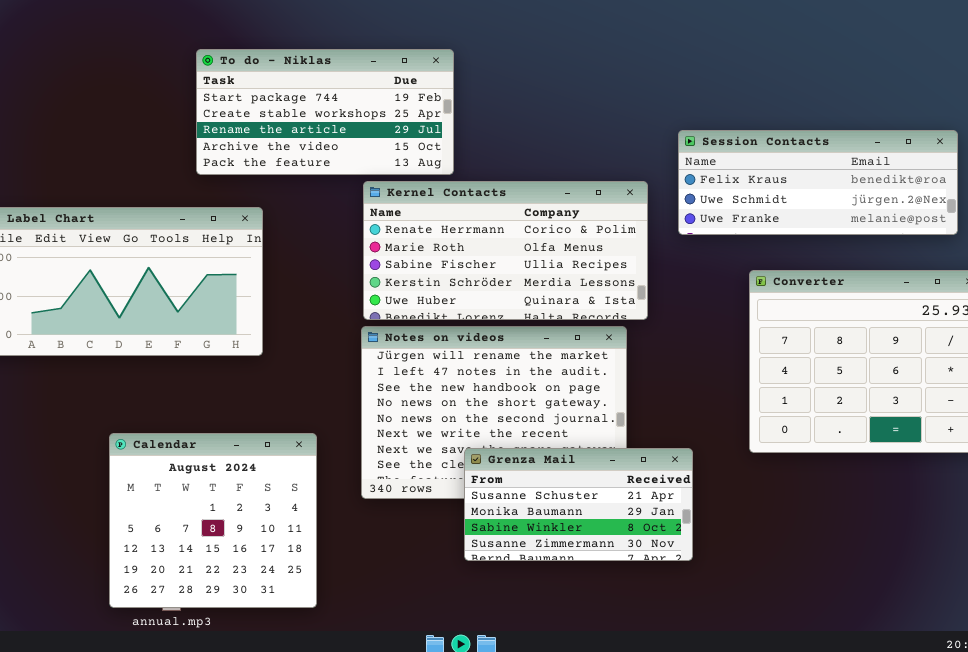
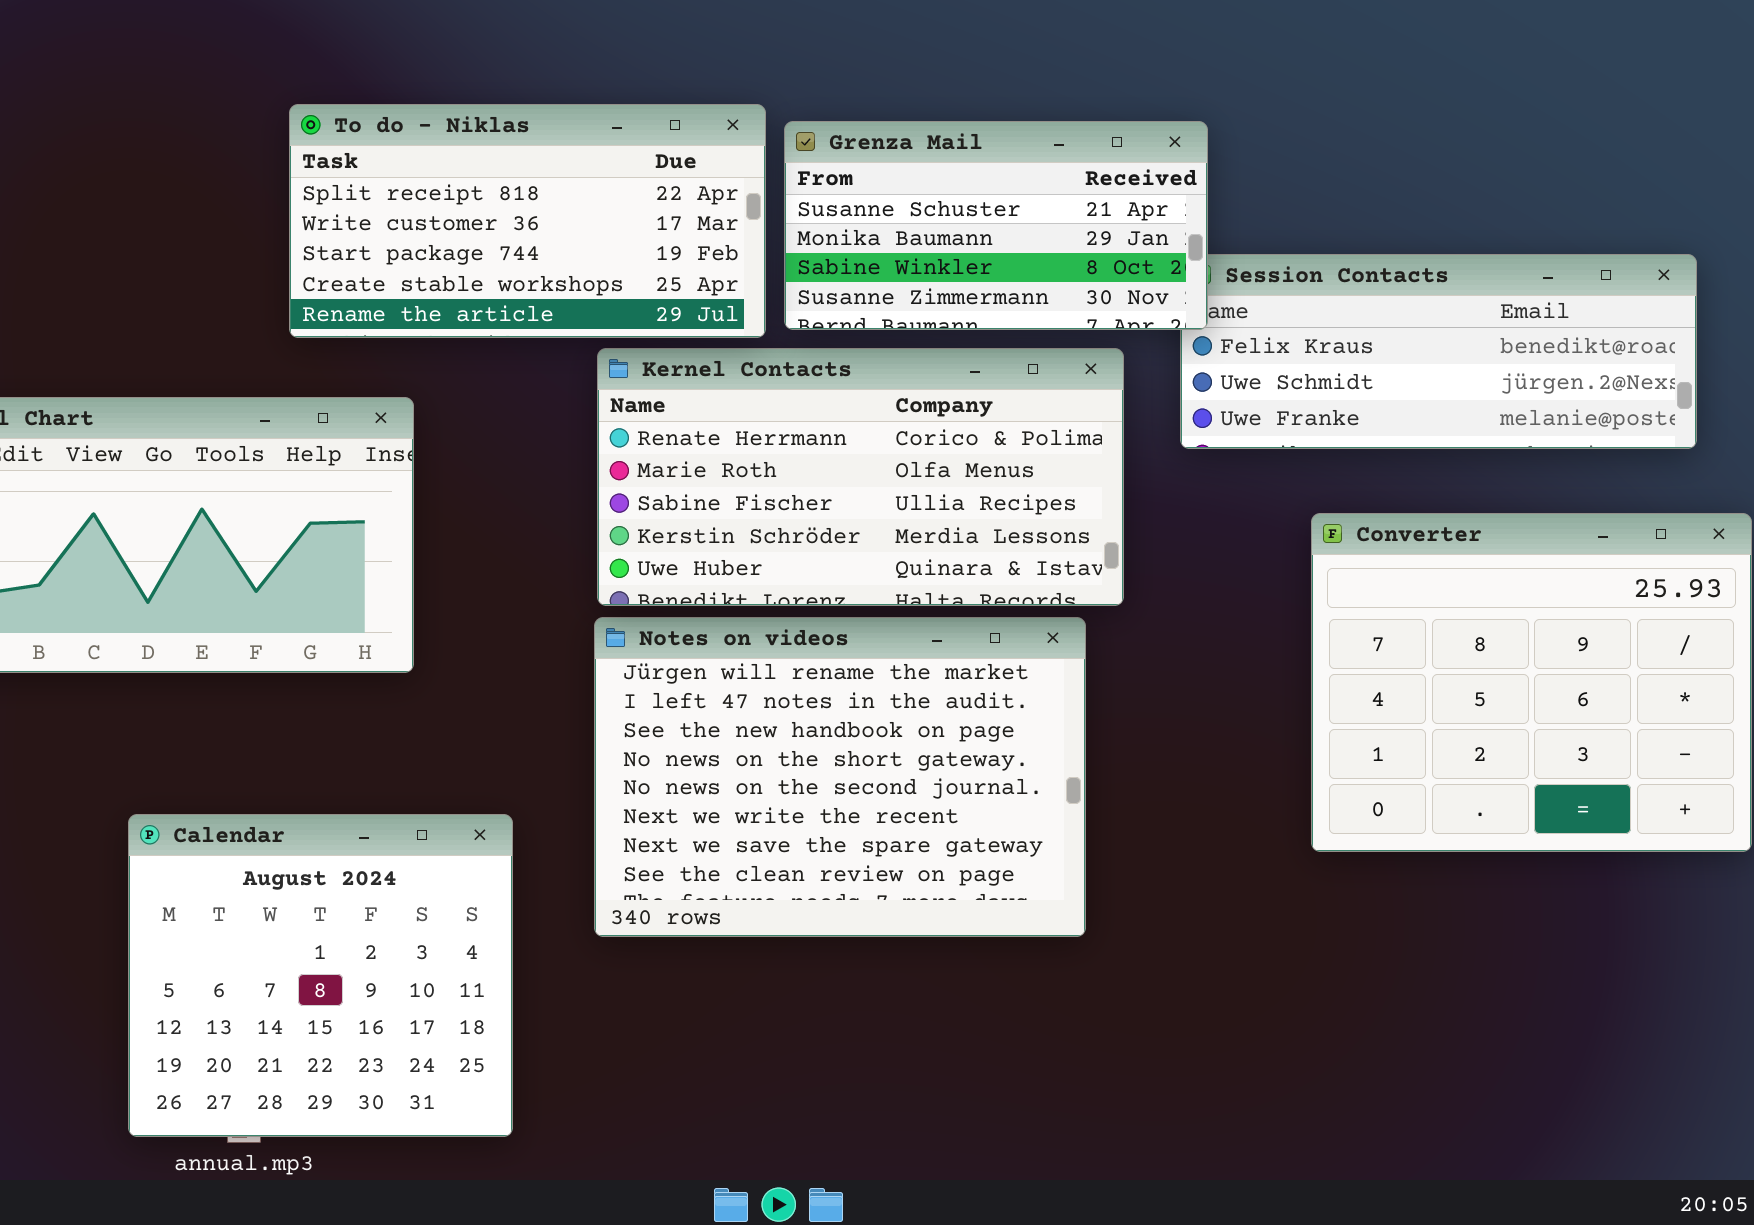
To do - Niklas: [196,49,454,175] -> [289,104,766,338], scrolled up 2 rows
Grenza Mail: [464,448,693,561] -> [784,121,1208,330], moved

